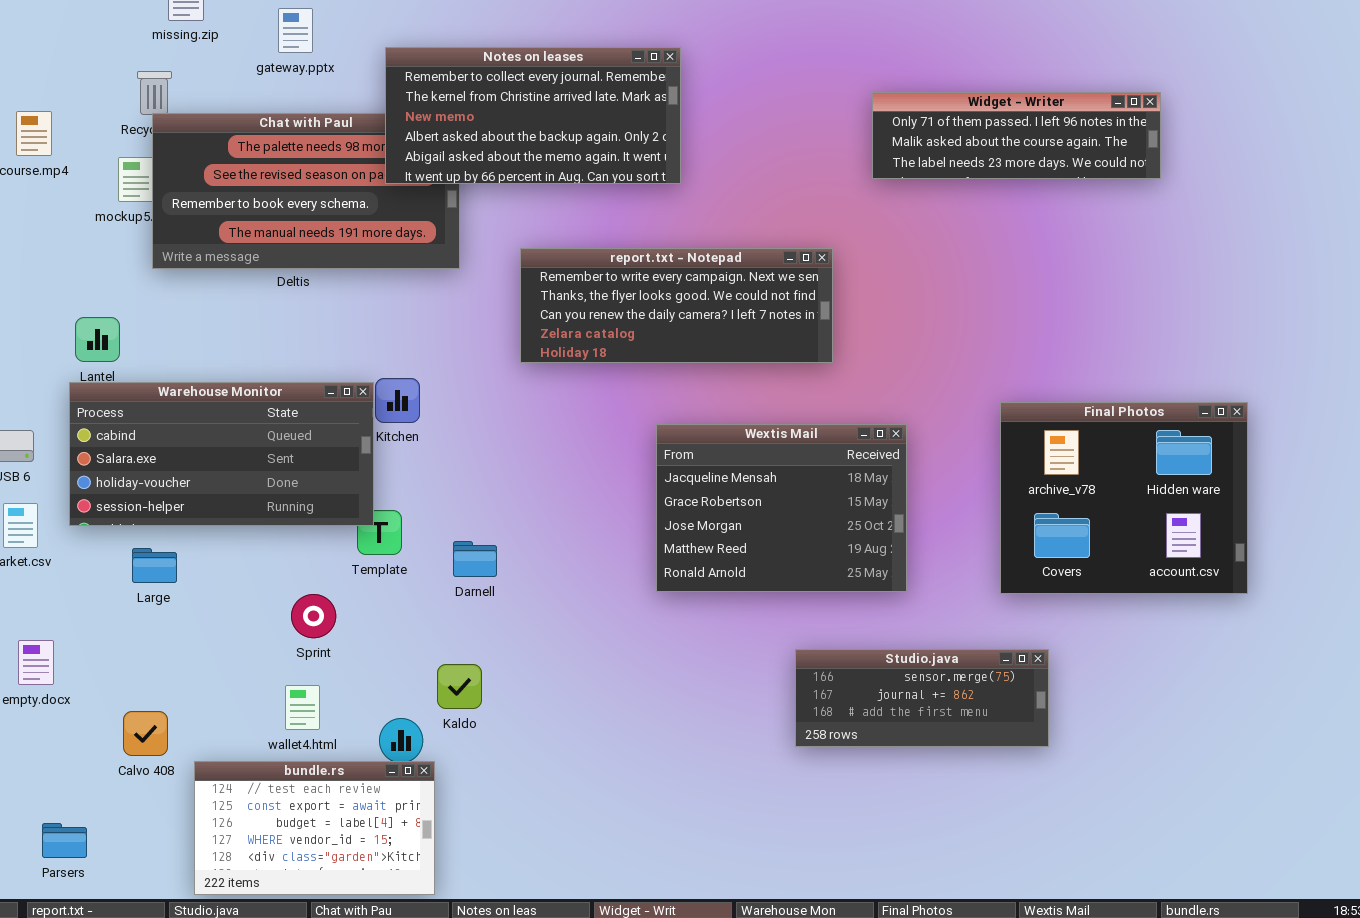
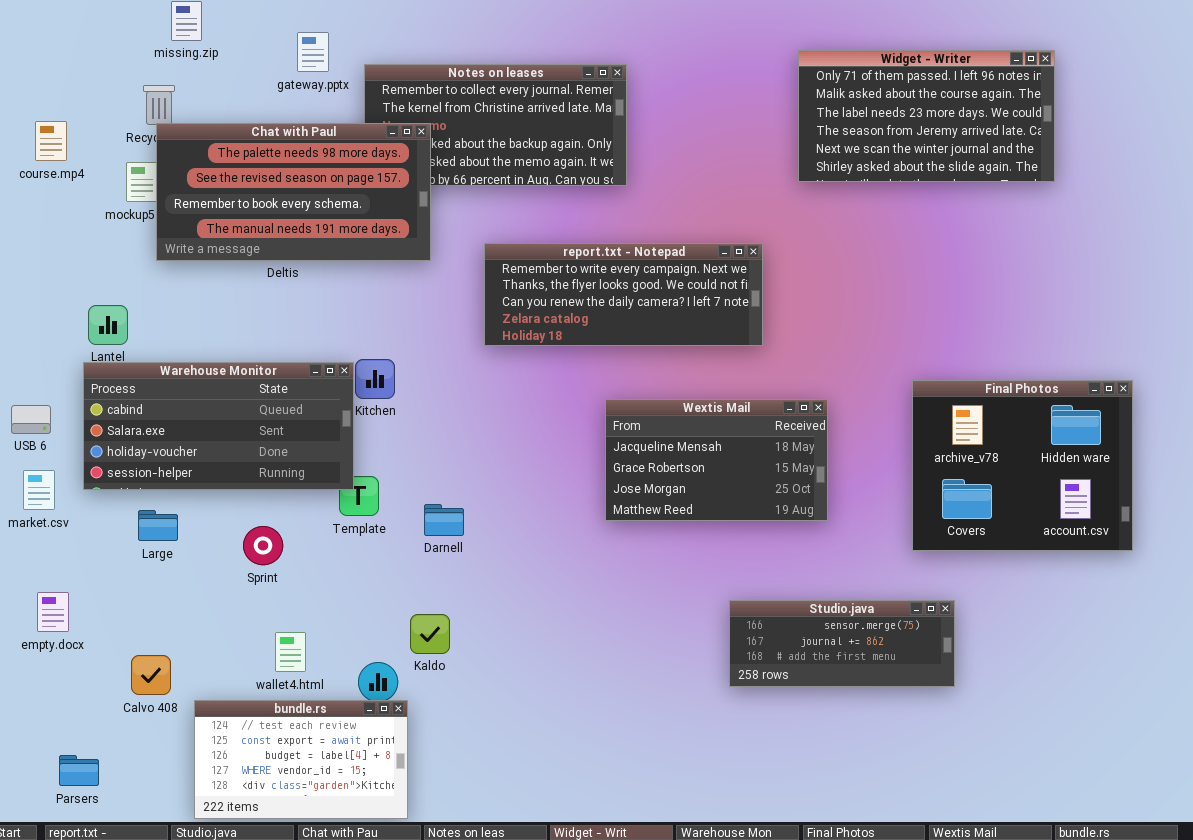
gateway.pptx: [278,8,313,53] -> [297,32,329,72], moved
Widget - Writer: [872,92,1161,179] -> [798,50,1055,182], resized
Chat with Paul: [152,113,460,269] -> [156,123,431,261], raised
Wextis Mail: [656,424,907,592] -> [605,399,828,521], resized
Sprint: [291,594,336,638] -> [243,526,283,565], moved

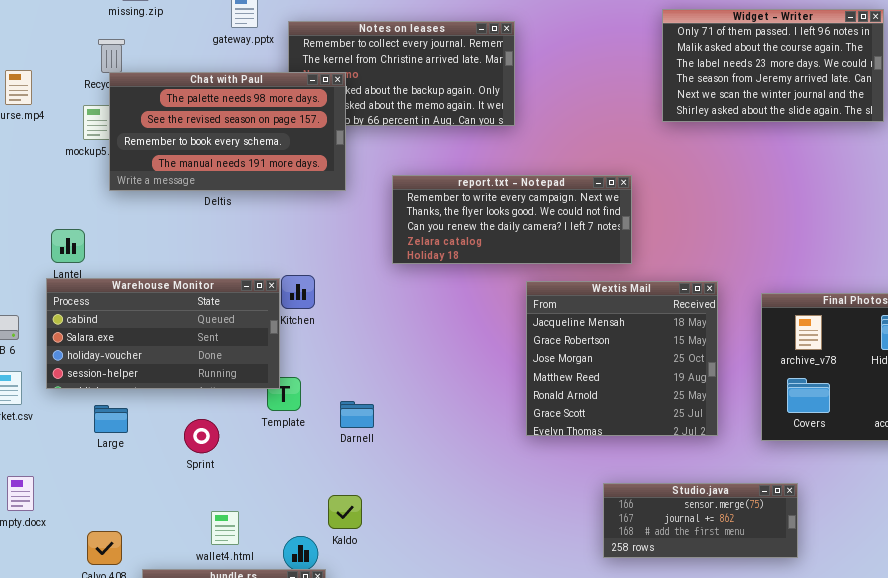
Wextis Mail: [605,399,828,521] -> [526,281,718,436], moved, resized

